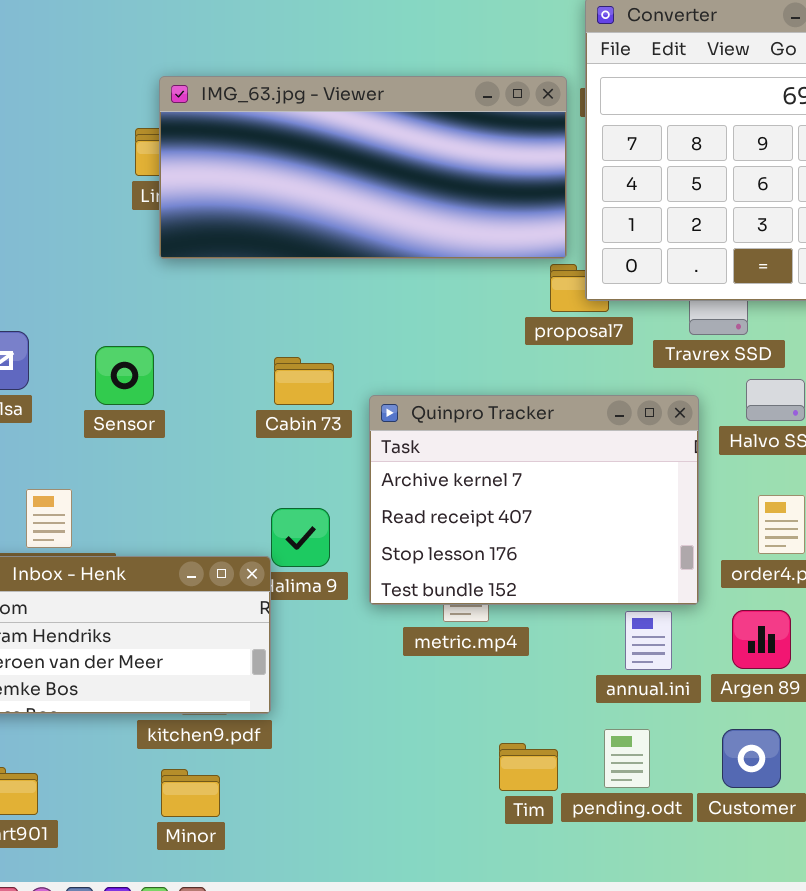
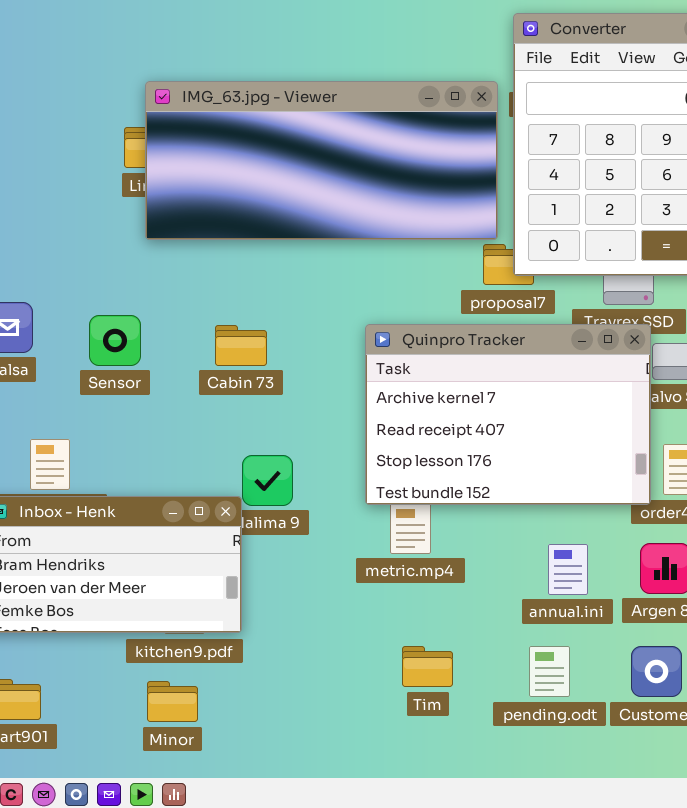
Cabin 73: [274,357,334,405] -> [215,325,267,366], moved
Quinpro Tracker: [369,395,699,605] -> [365,324,651,505], moved
Tim: [499,743,558,791] -> [402,646,453,687], moved

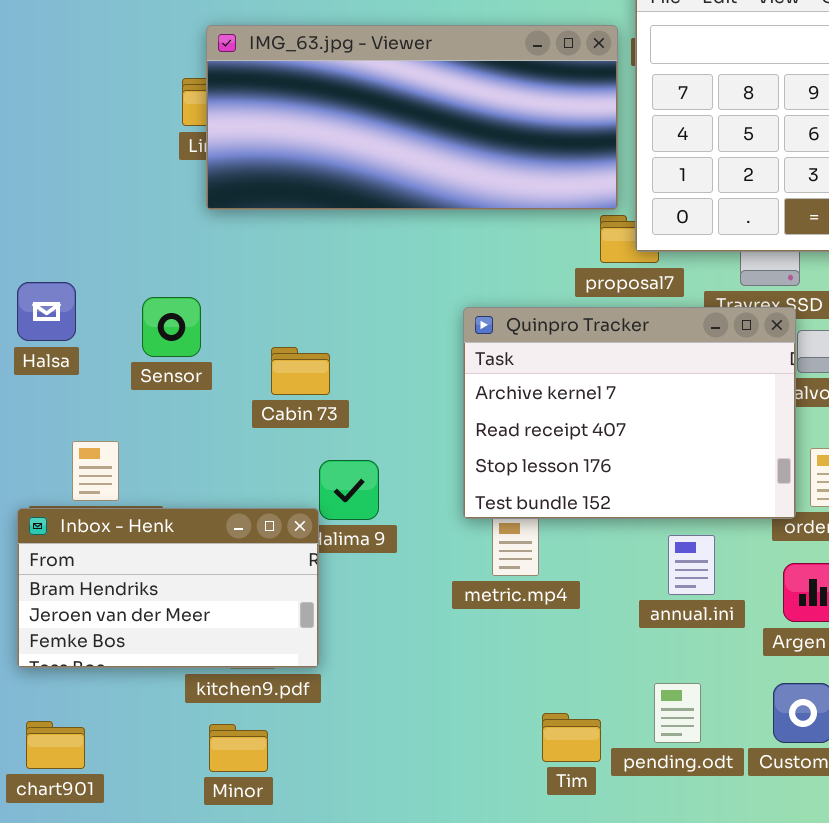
Cabin 73: [215,325,267,366] -> [271,347,330,395], moved
annual.ini: [548,544,588,595] -> [668,535,715,595], moved
Tim: [402,646,453,687] -> [542,713,601,762], moved

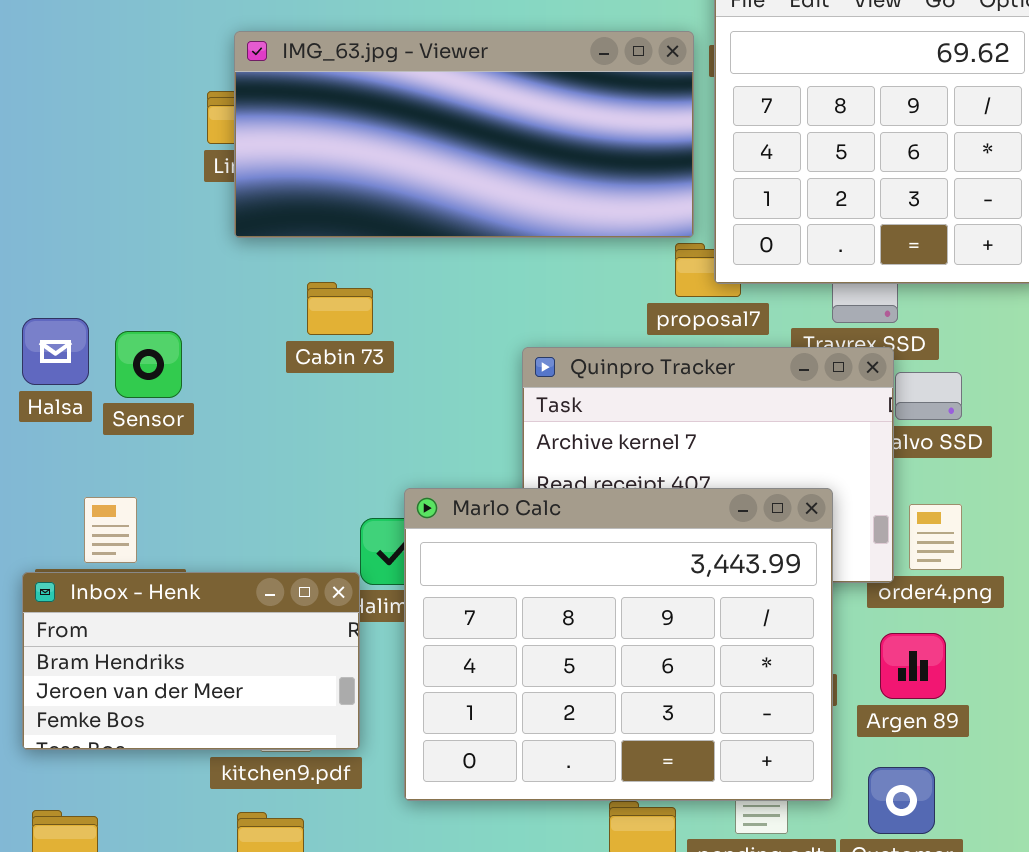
Sensor: [142,297,201,357] -> [115,331,182,398], moved
Cabin 73: [271,347,330,395] -> [307,282,373,335], moved
Marlo Calc: none -> [404,488,833,801], opened

